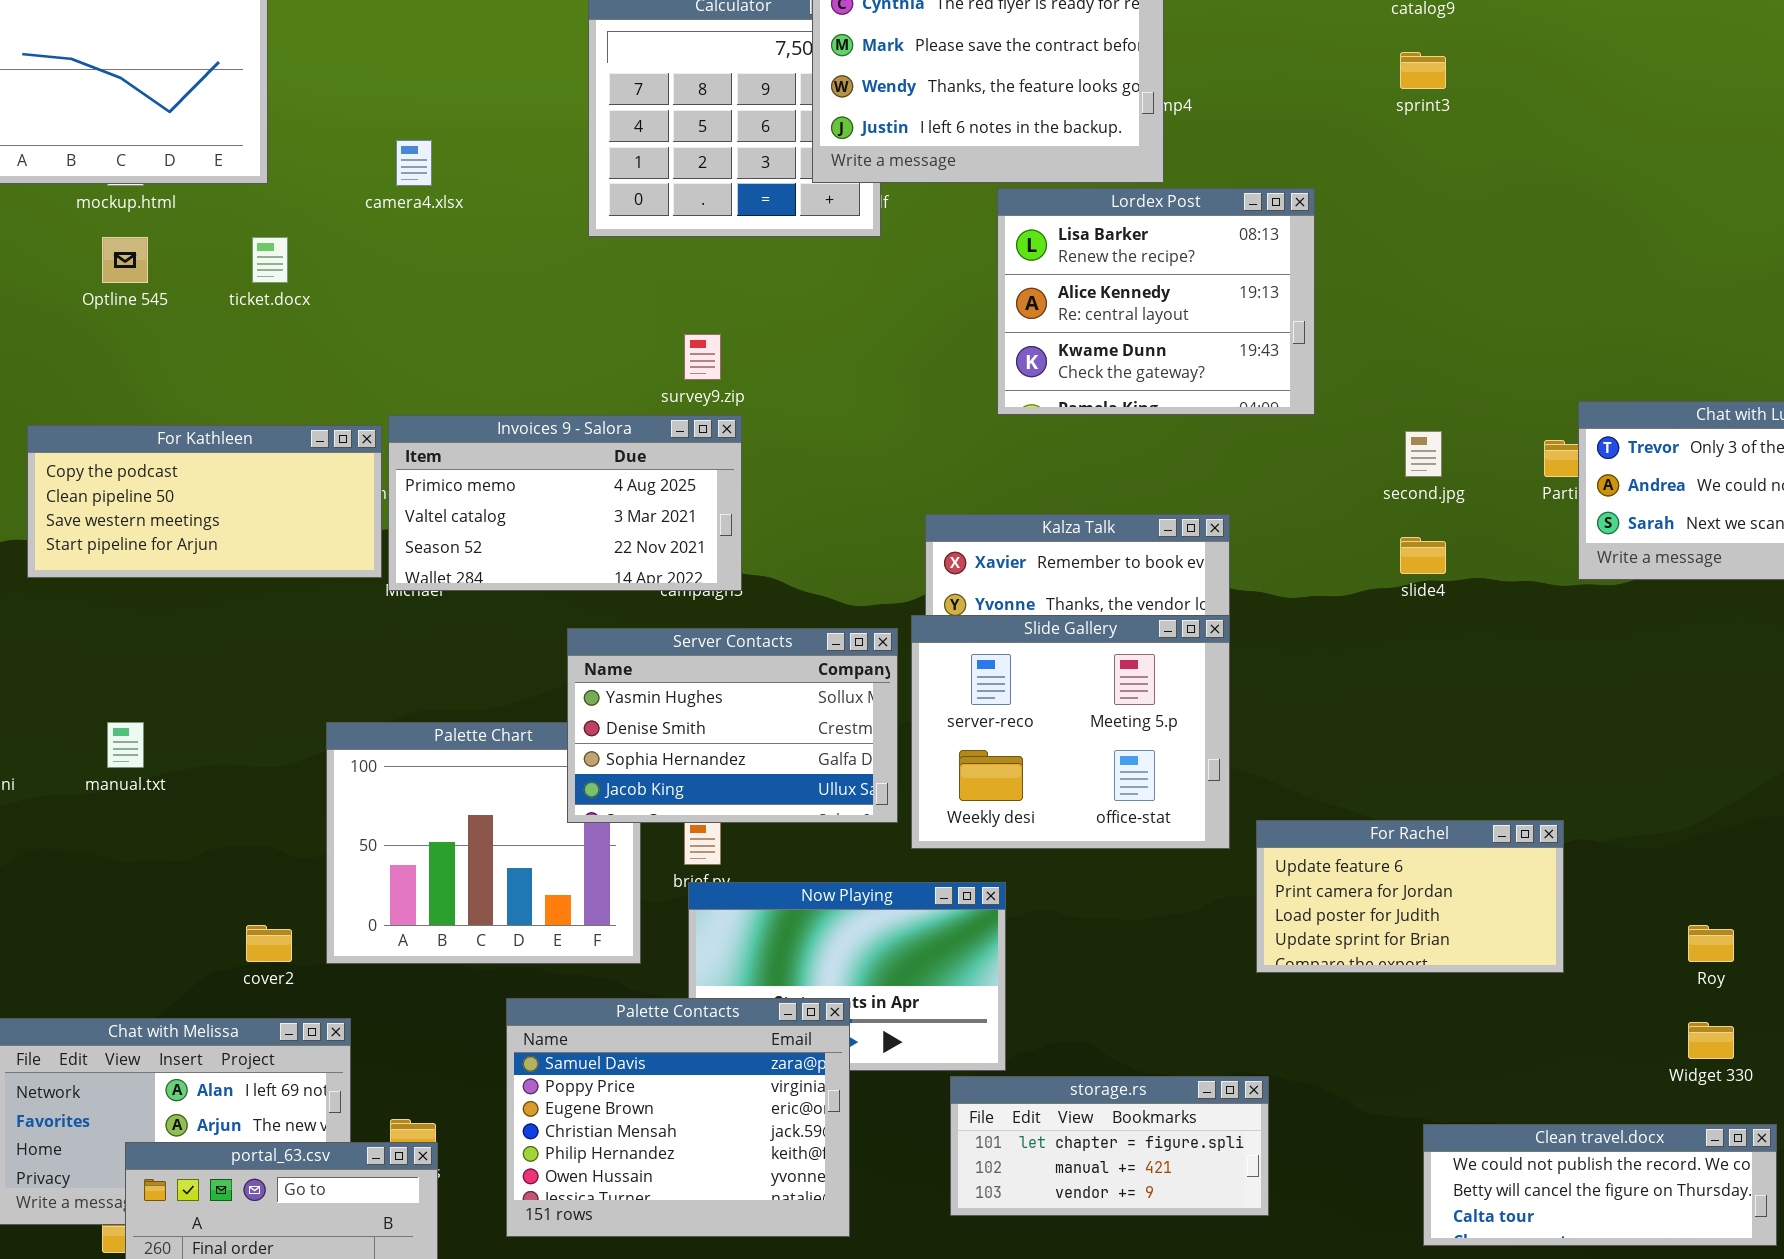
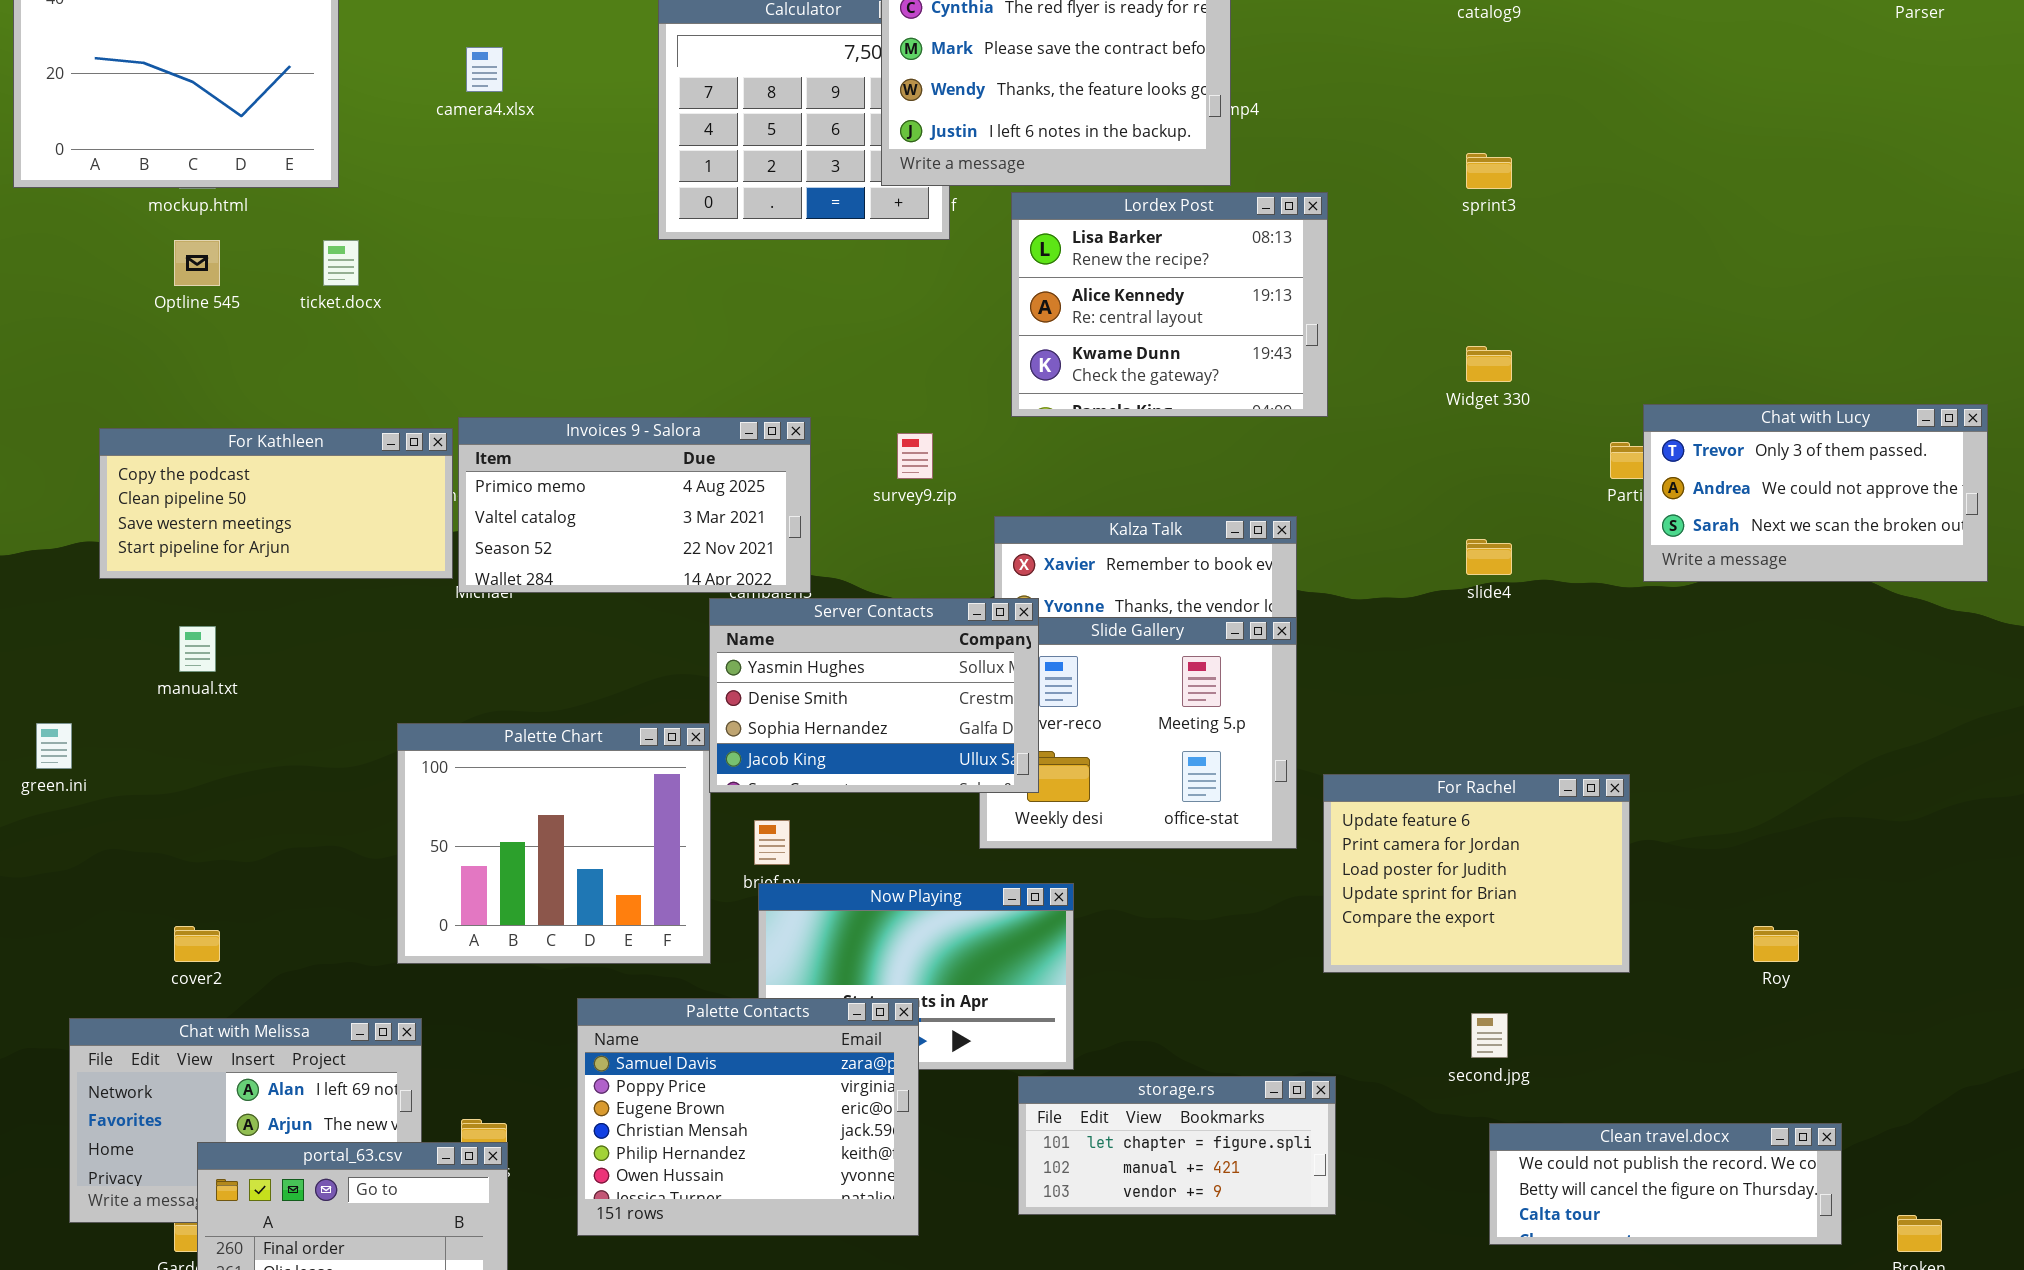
sprint3: [1400,52,1446,89] -> [1466,153,1512,189], moved
camera4.xlsx: [396,140,432,186] -> [466,47,503,92], moved
Lordex Post: [997,188,1315,415] -> [1011,192,1328,417], moved
survey9.zip: [684,334,721,380] -> [897,433,933,479], moved
second.jpg: [1405,431,1442,477] -> [1471,1013,1508,1058], moved
Server Contacts: [567,628,898,823] -> [709,598,1039,793], moved
manual.txt: [107,722,144,768] -> [179,626,216,672], moved
For Rachel: [1256,820,1564,973] -> [1323,774,1630,973], resized
cover2: [246,925,292,962] -> [174,926,220,962], moved
Widget 330: [1688,1022,1734,1059] -> [1466,346,1512,382], moved

